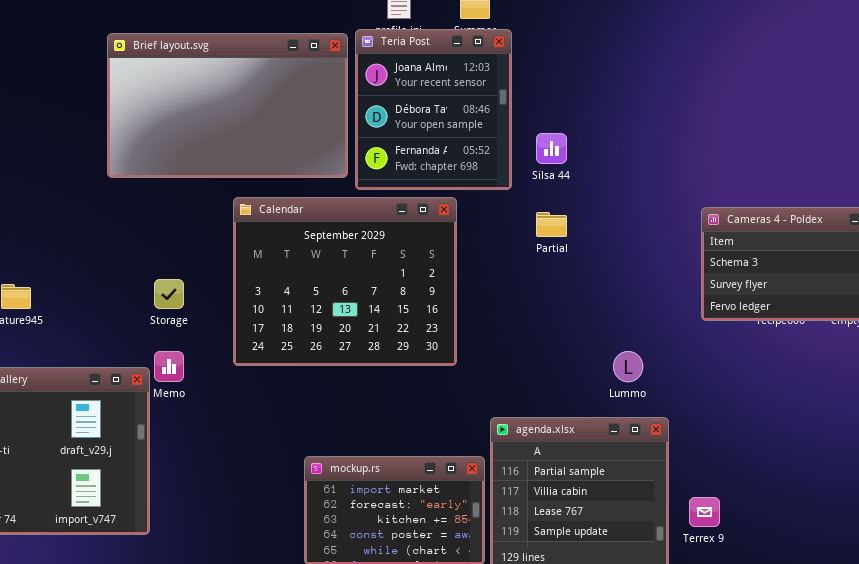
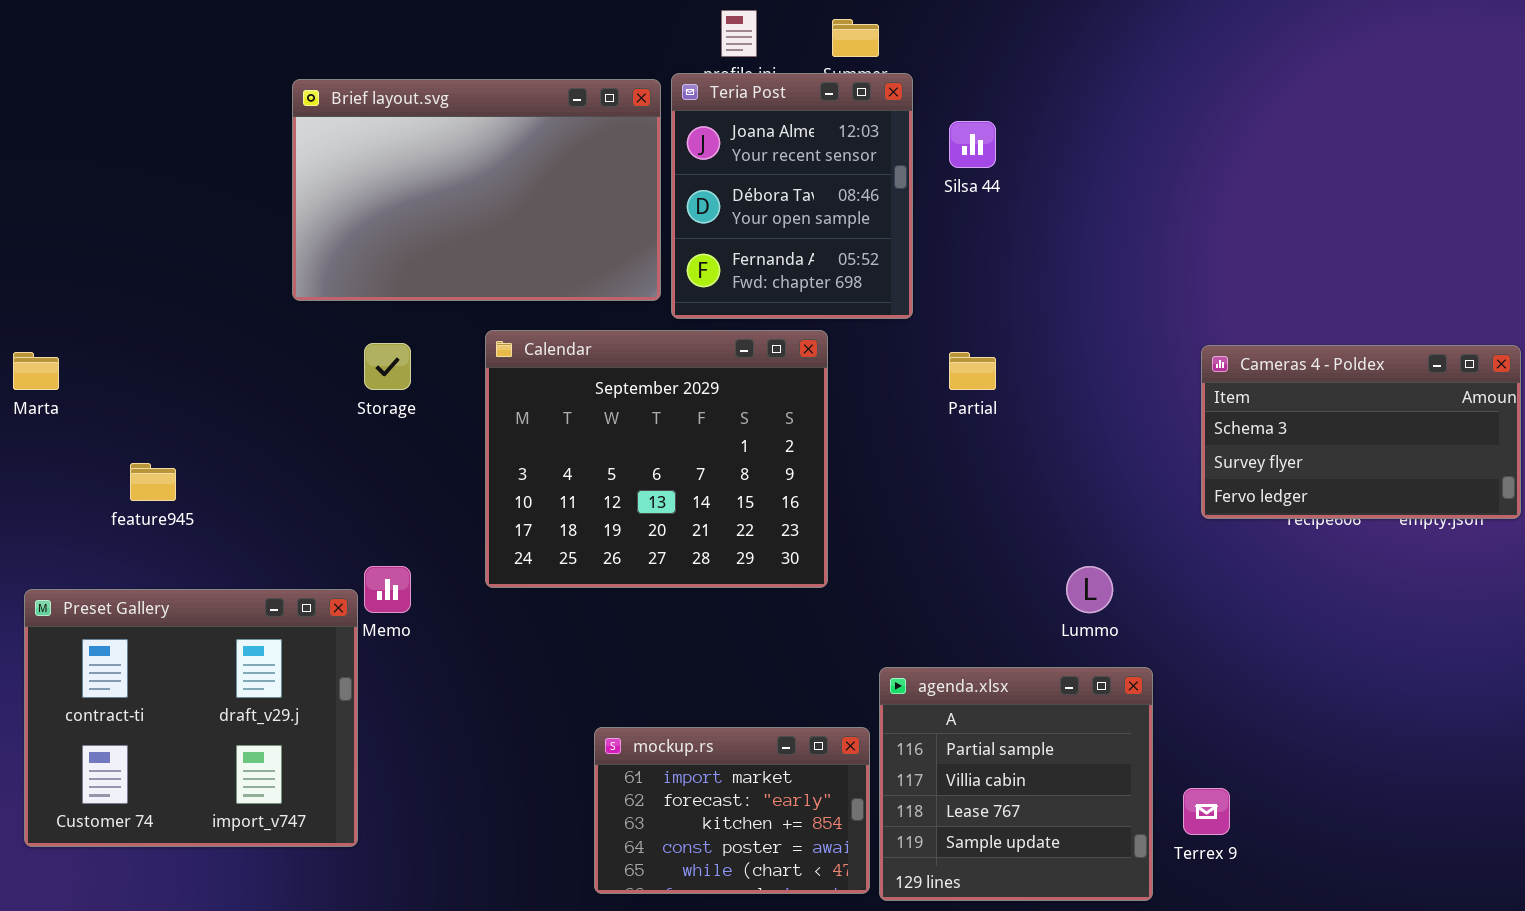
Silsa 44: [536,133,567,164] -> [949,121,996,168], moved
Storage: [154,279,184,309] -> [364,343,411,390], moved

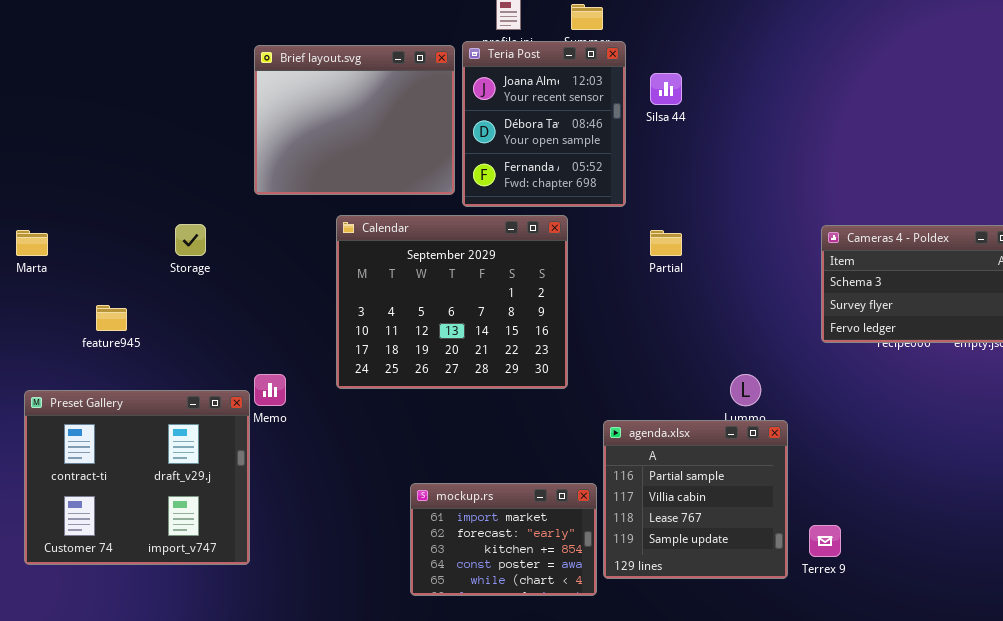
Brief layout.svg: [292,79,661,301] -> [254,45,455,195], resized
Storage: [364,343,411,390] -> [175,224,206,256], moved
agenda.xlsx: [879,667,1153,901] -> [603,420,788,579], moved

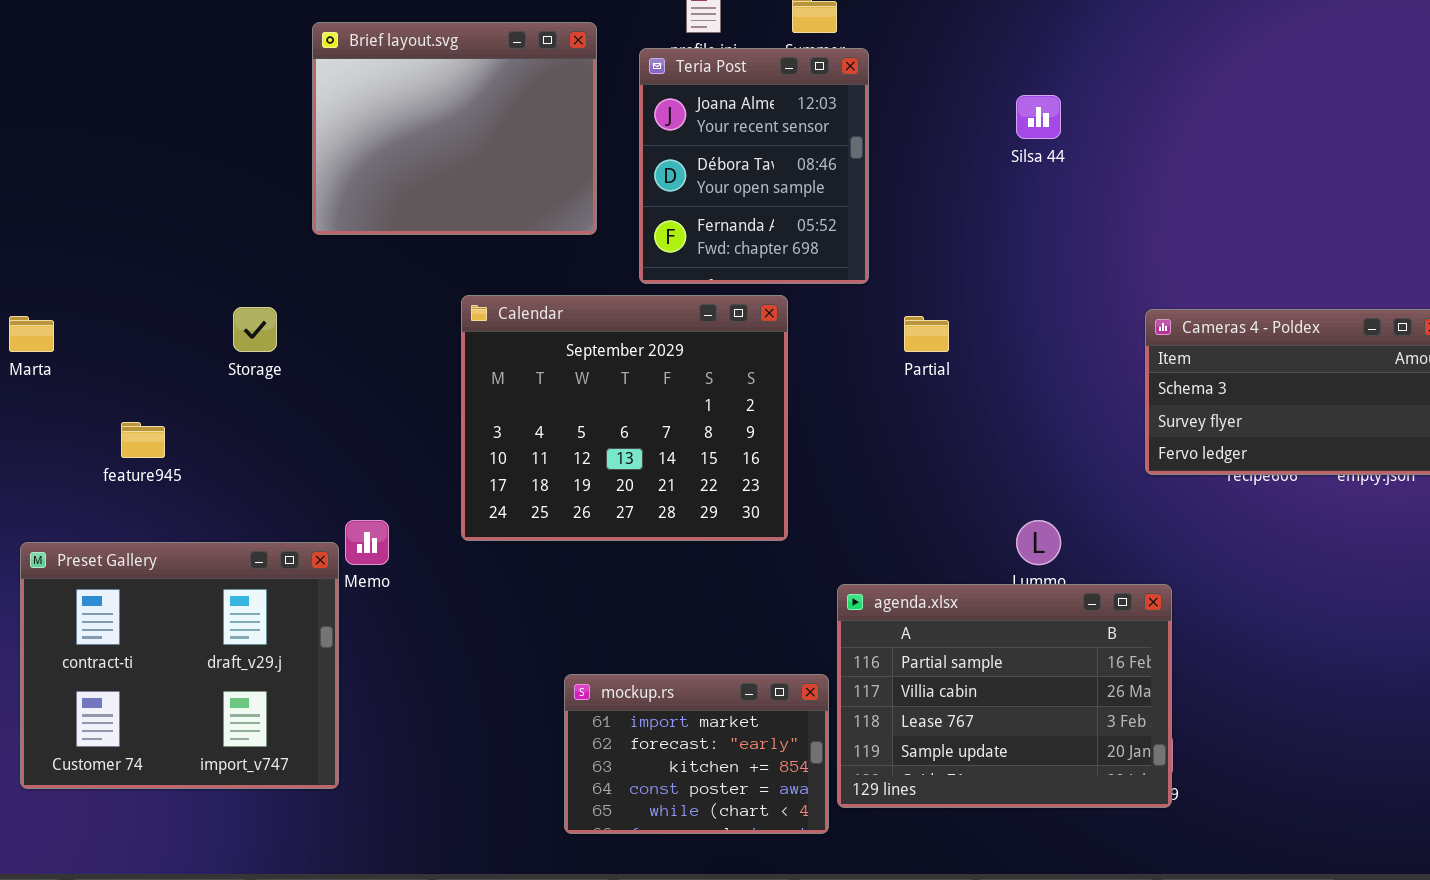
Brief layout.svg: [254,45,455,195] -> [312,22,597,235], moved
Silsa 44: [650,73,682,105] -> [1016,95,1061,139], moved
agenda.xlsx: [603,420,788,579] -> [837,584,1172,808], resized

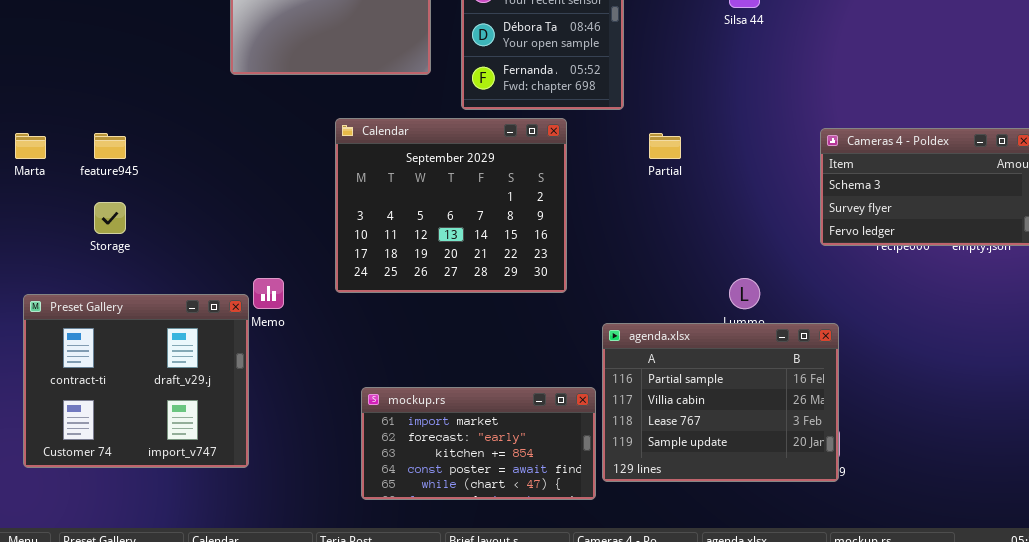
Storage: [233,307,277,352] -> [94,202,126,234], moved
feature945: [121,422,165,458] -> [94,133,126,159], moved
mockup.rs: [564,674,829,834] -> [361,387,596,500], resized

